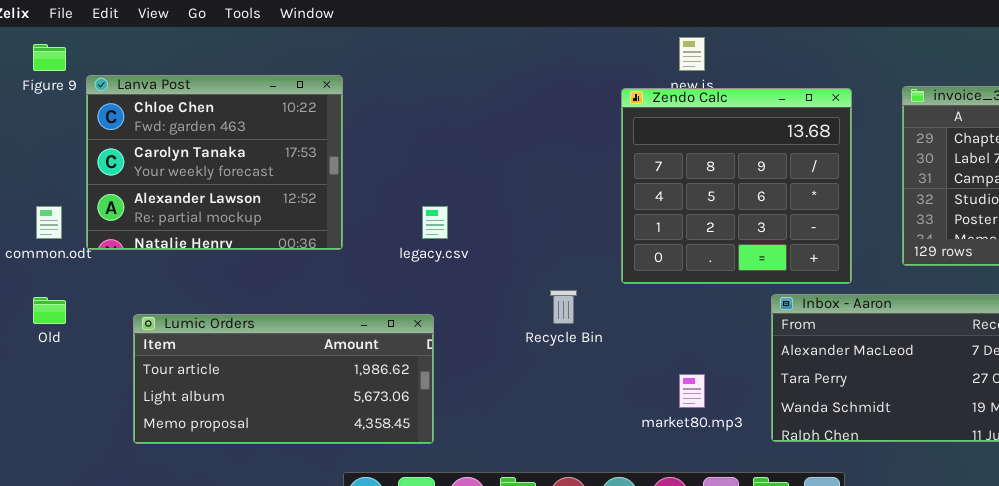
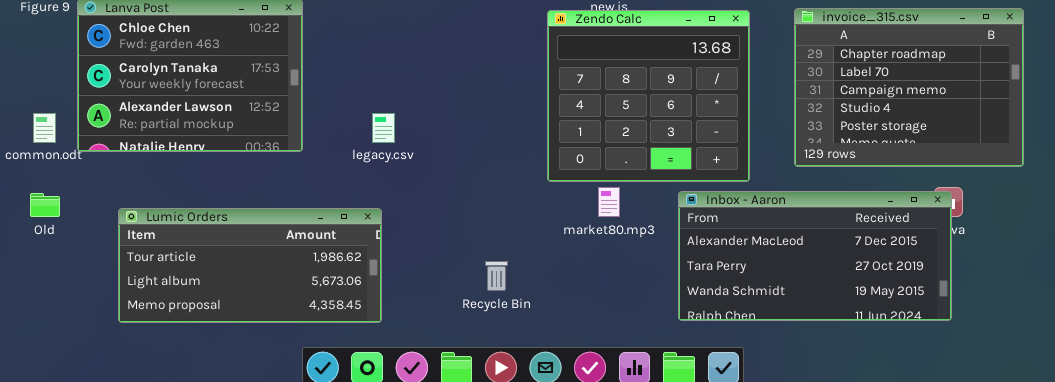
Recycle Bin: [550,290,577,324] -> [485,261,508,291], moved
market80.mp3: [679,374,705,408] -> [598,187,620,217], moved

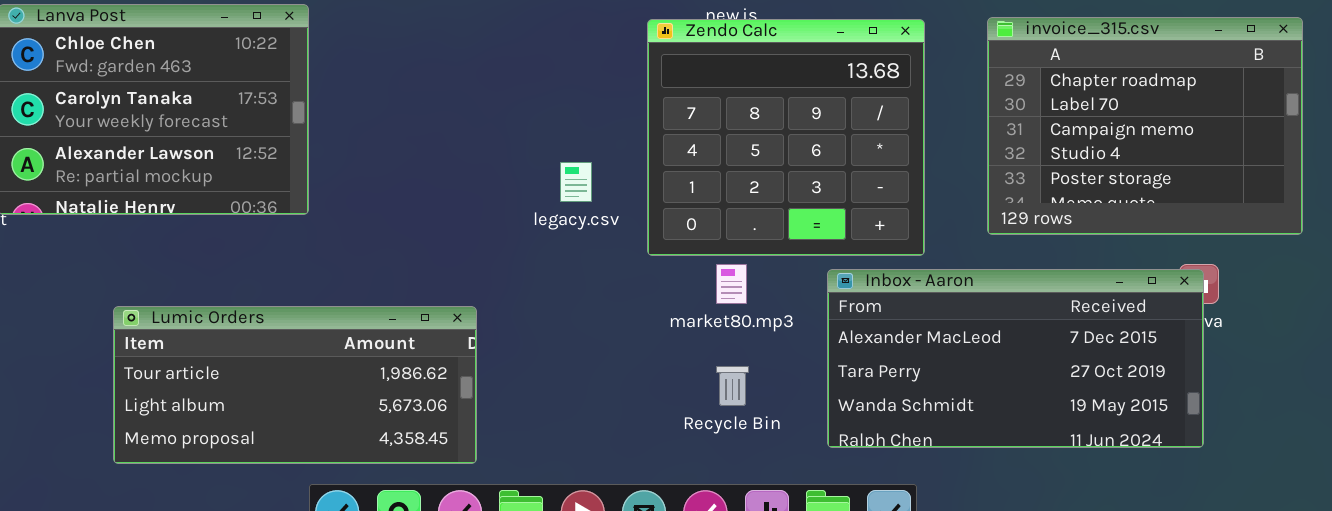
legacy.csv: [372,113,395,143] -> [560,162,592,202], moved
Lumic Orders: [118,208,382,323] -> [113,306,477,464], moved
Recycle Bin: [485,261,508,291] -> [716,366,749,406], moved

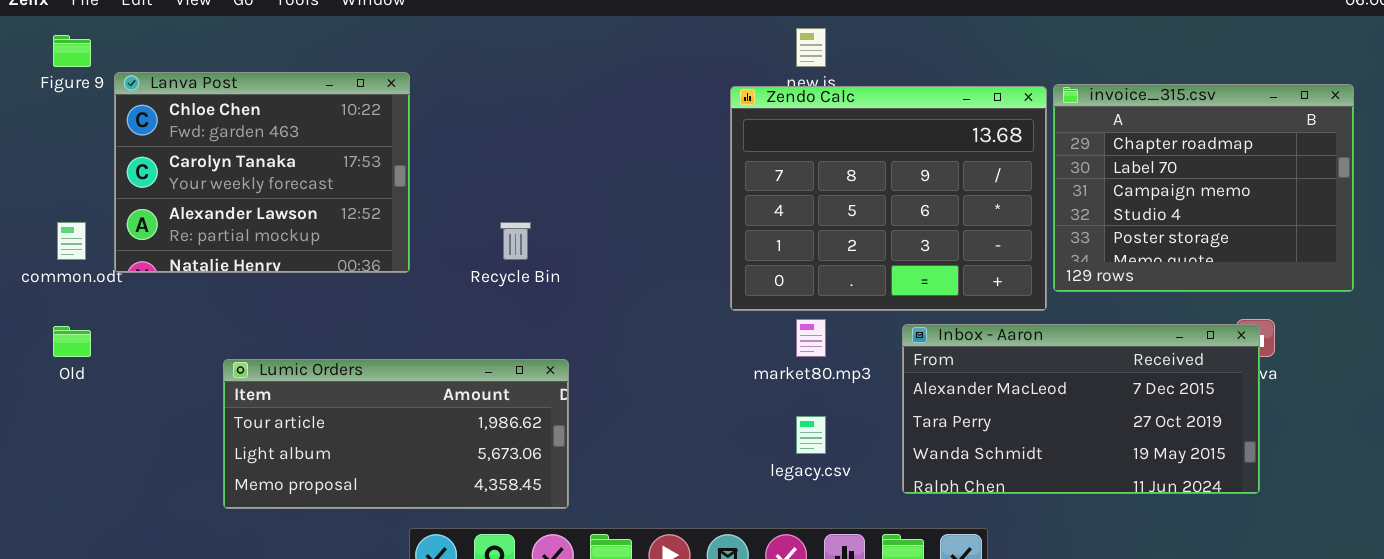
Zendo Calc: [647,19,925,256] -> [730,86,1047,311], resized
legacy.csv: [560,162,592,202] -> [796,416,826,454], moved
Recycle Bin: [716,366,749,406] -> [500,222,531,260], moved

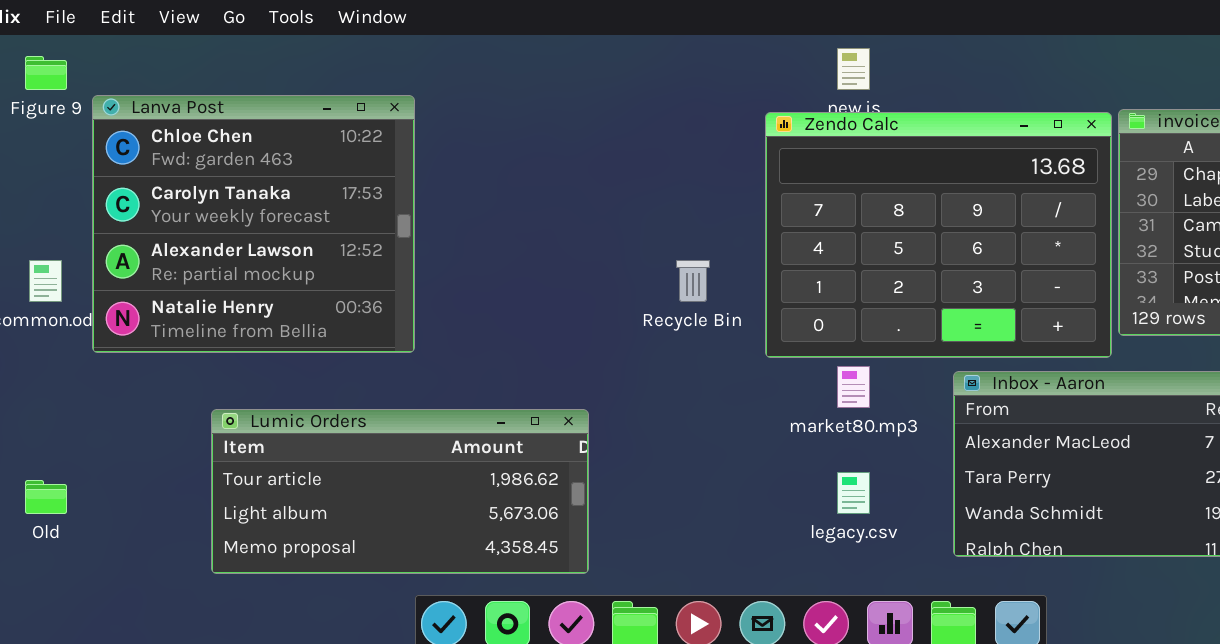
Lanva Post: [114,72,410,273] -> [92,95,415,353], resized
Recycle Bin: [500,222,531,260] -> [676,260,710,302], moved
Old: [53,326,91,357] -> [25,480,67,514], moved

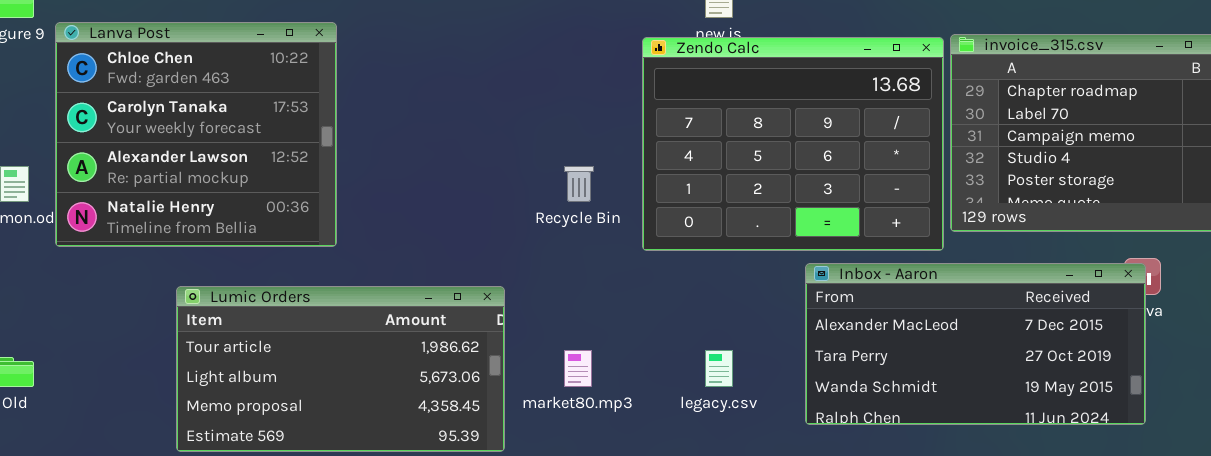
market80.mp3: [837,366,870,408] -> [564,350,592,387], moved
Lumic Orders: [211,409,589,574] -> [176,286,505,452], moved, resized

